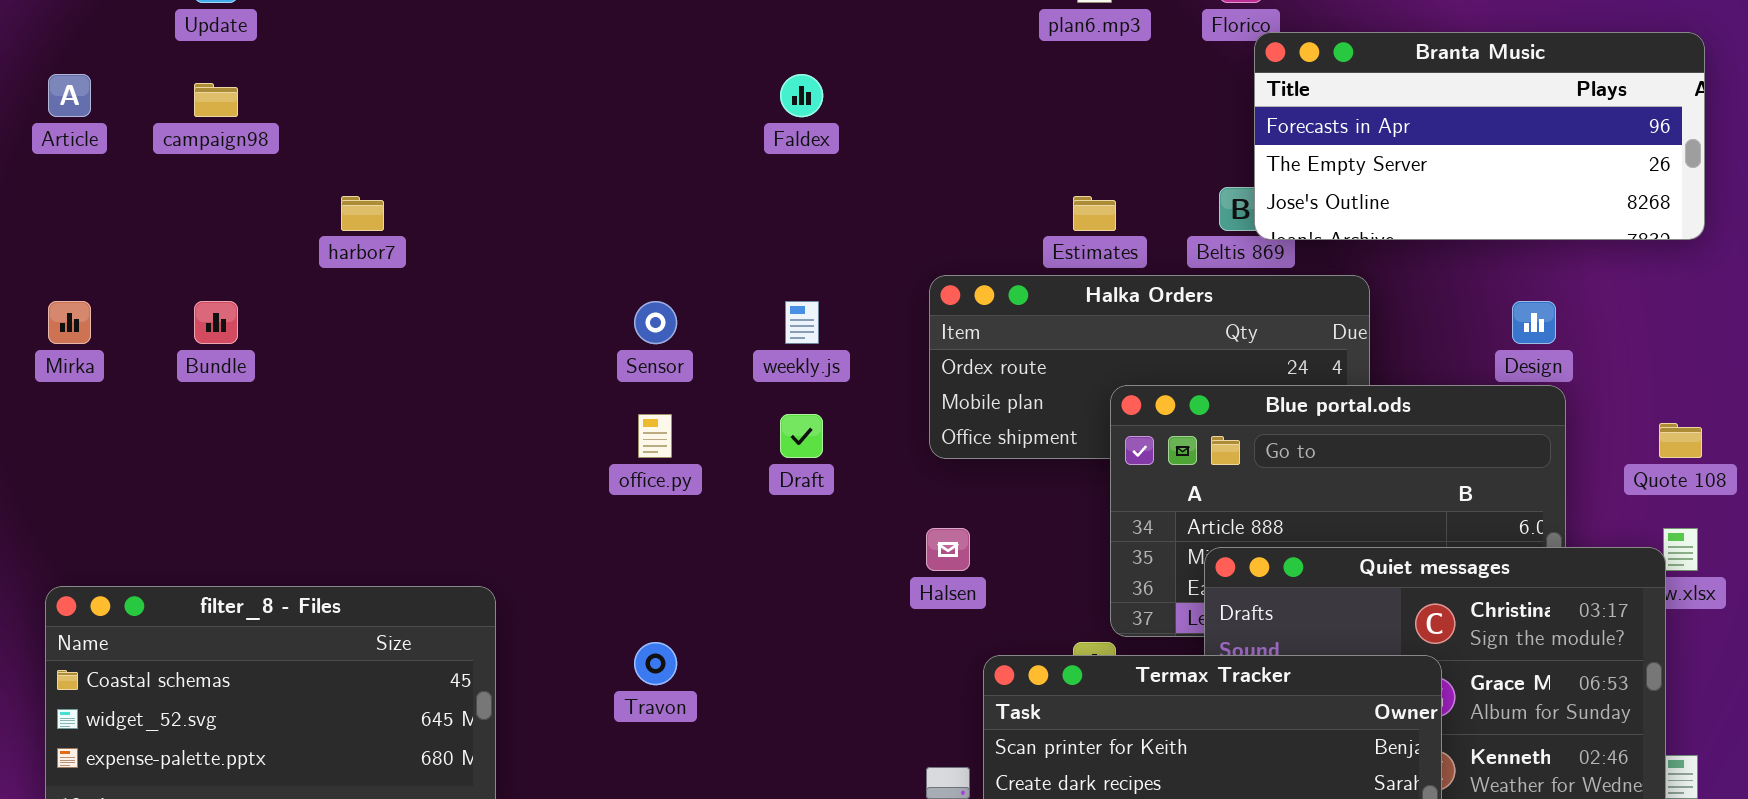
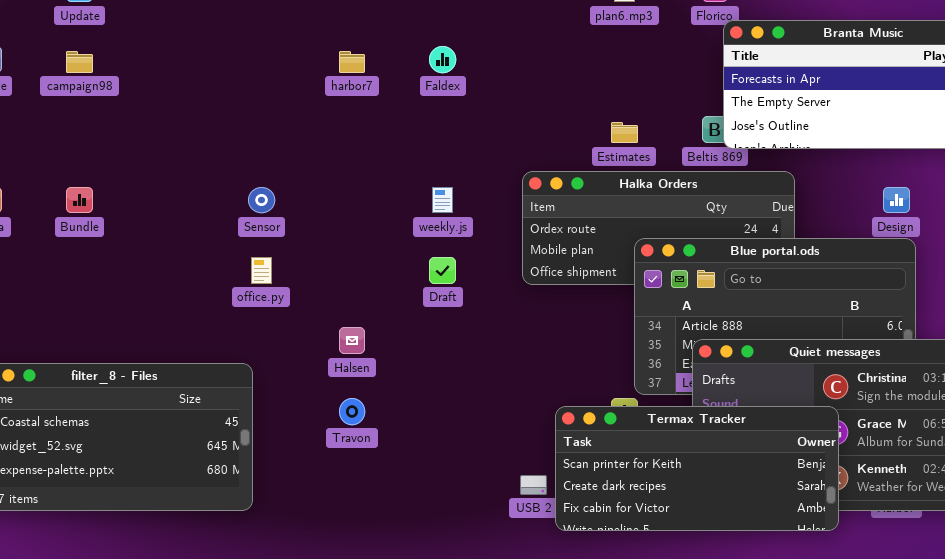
harbor7: [341,196,384,231] -> [339,51,365,73], moved
Sensor: [634,301,677,344] -> [248,187,275,213], moved
office.py: [638,414,672,458] -> [251,257,272,284], moved
Halsen: [926,528,970,571] -> [339,327,365,354], moved

